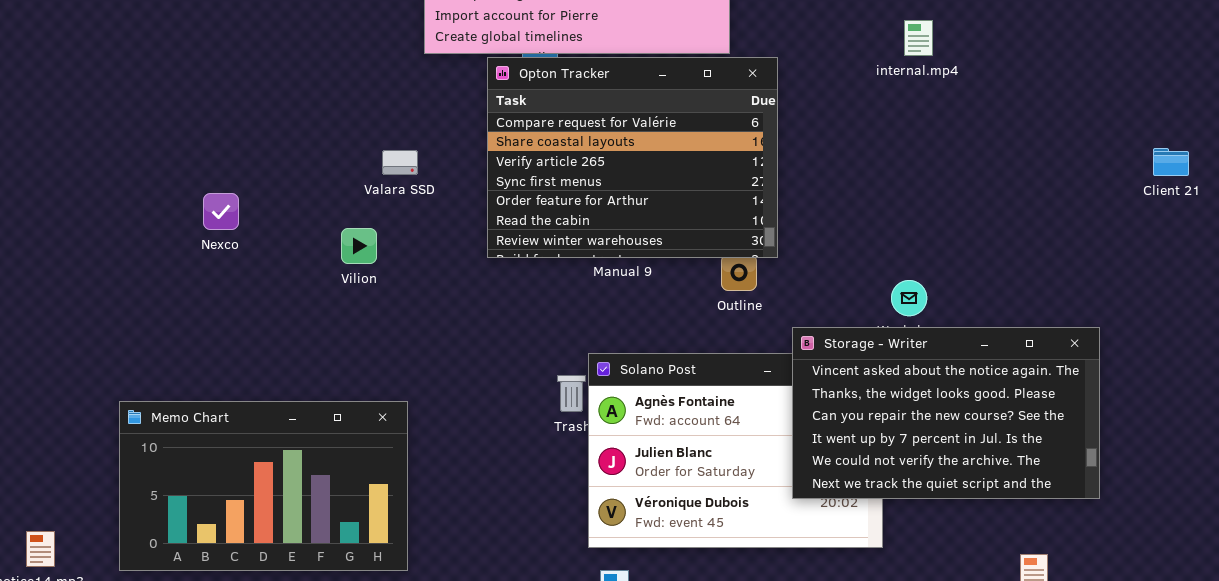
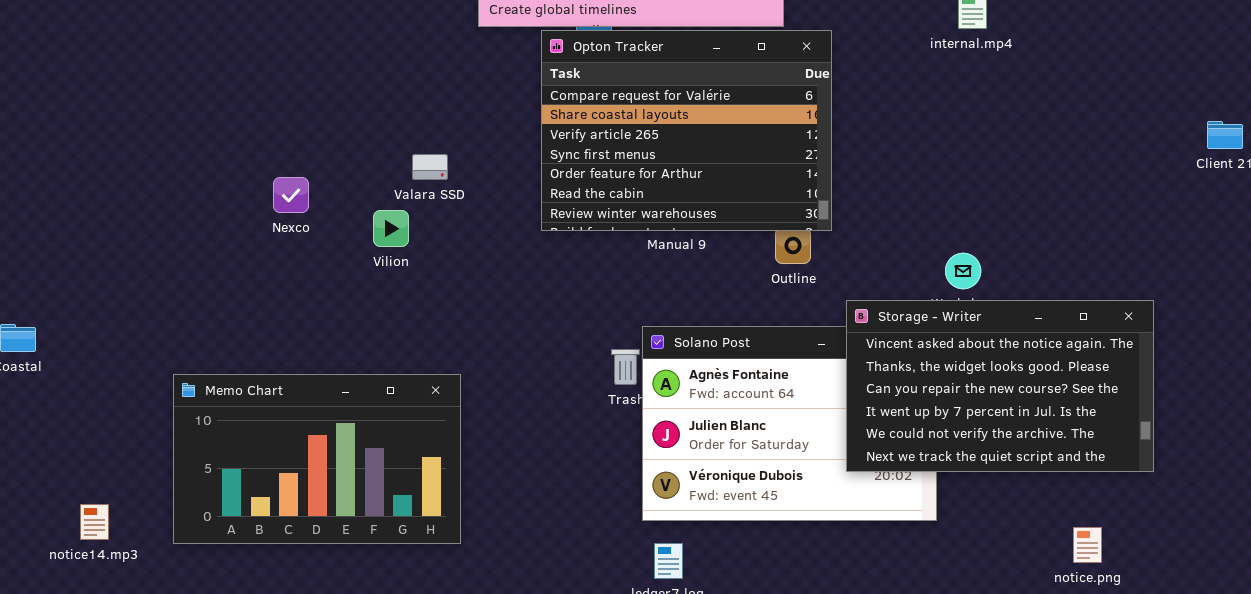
Valara SSD: [382,150,418,175] -> [412,154,448,180], moved
Nexco: [203,193,239,230] -> [273,177,309,213], moved
Vilion: [341,228,377,264] -> [373,210,409,247], moved

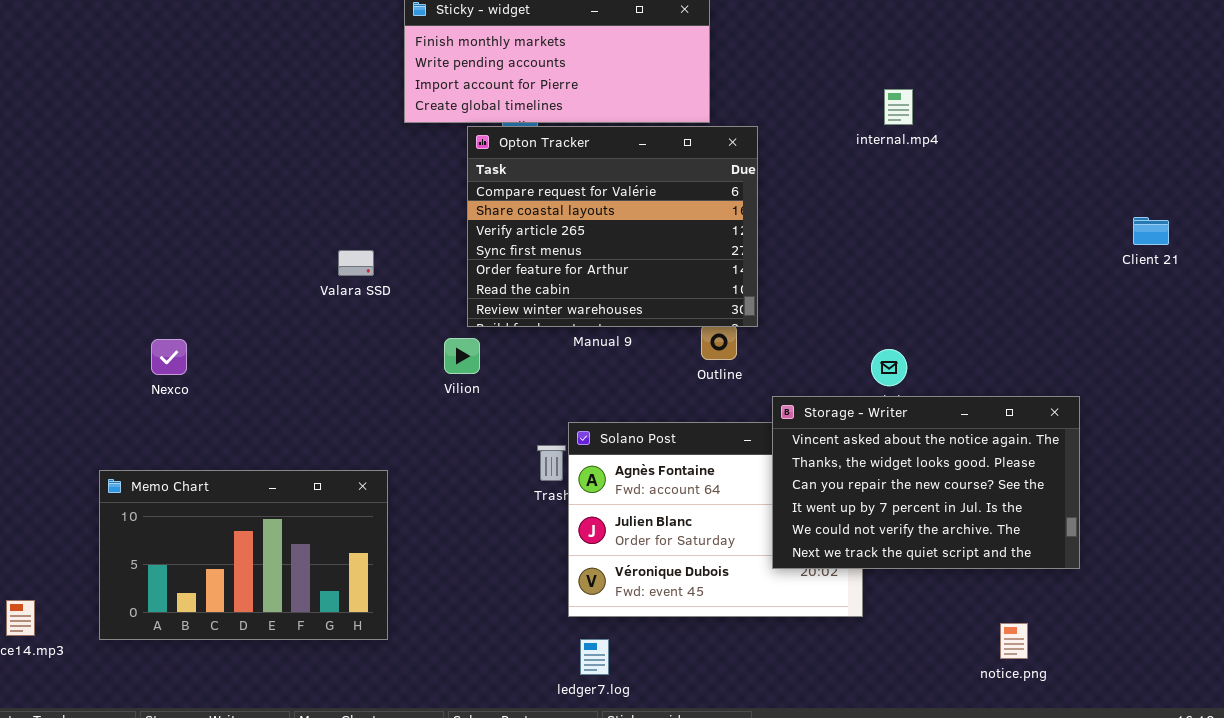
Nexco: [273,177,309,213] -> [151,339,187,375], moved
Vilion: [373,210,409,247] -> [444,338,480,374], moved

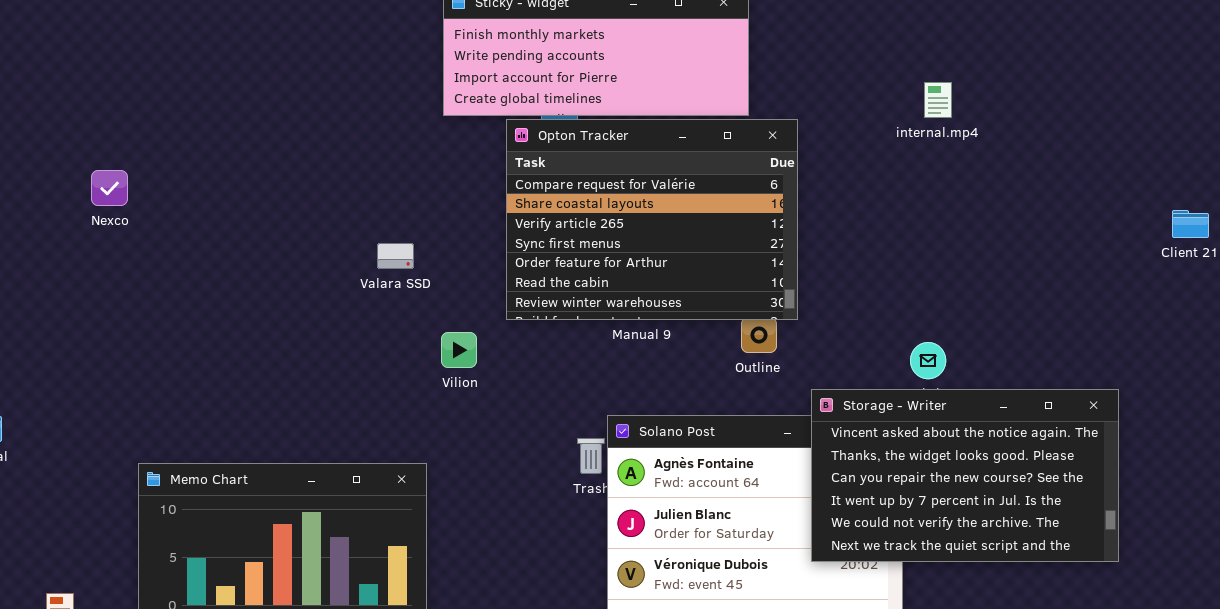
Vilion: [444,338,480,374] -> [441,332,477,368], moved
Nexco: [151,339,187,375] -> [91,170,128,206], moved

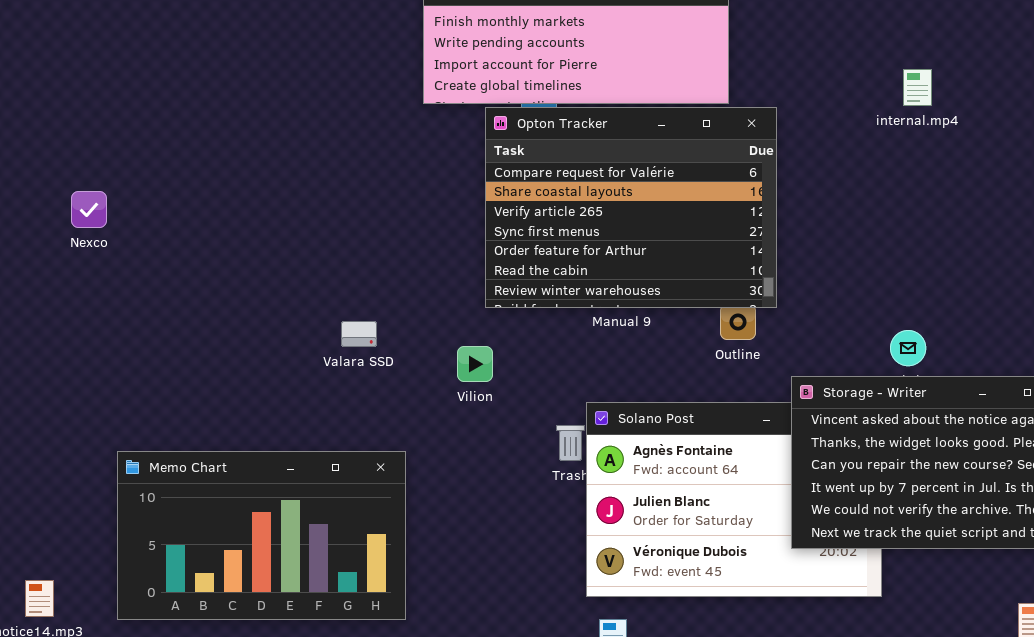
Nexco: [91,170,128,206] -> [71,191,107,228], moved
Valara SSD: [377,243,414,269] -> [341,321,377,347], moved
Vilion: [441,332,477,368] -> [457,346,493,382], moved

